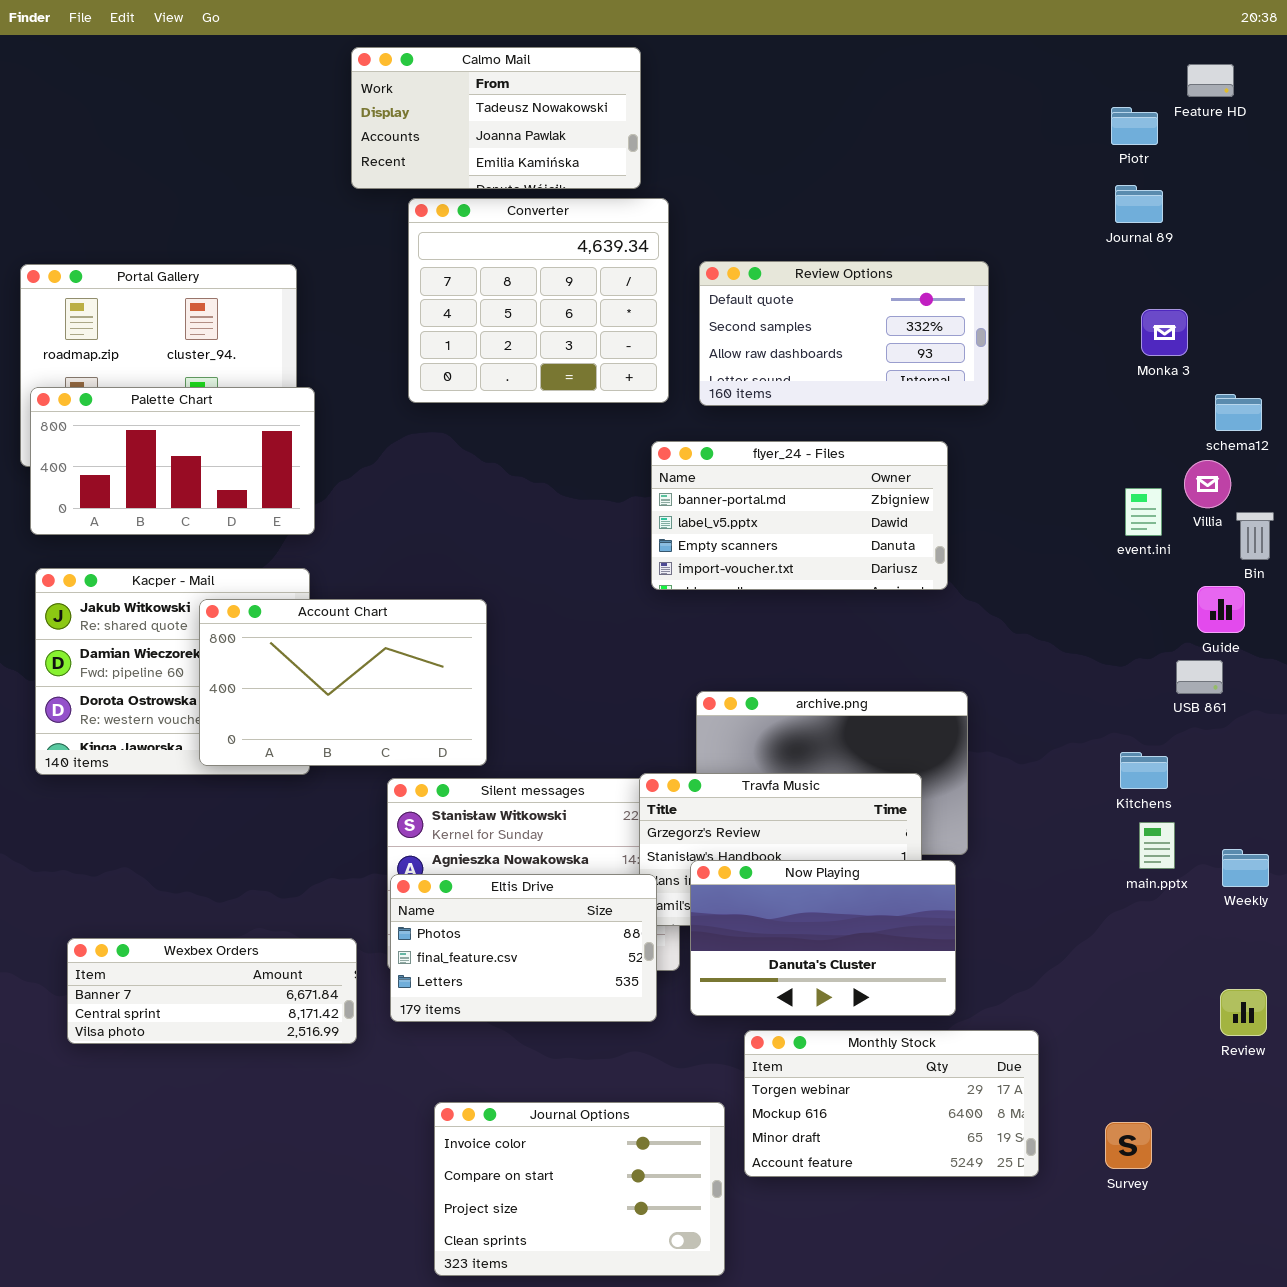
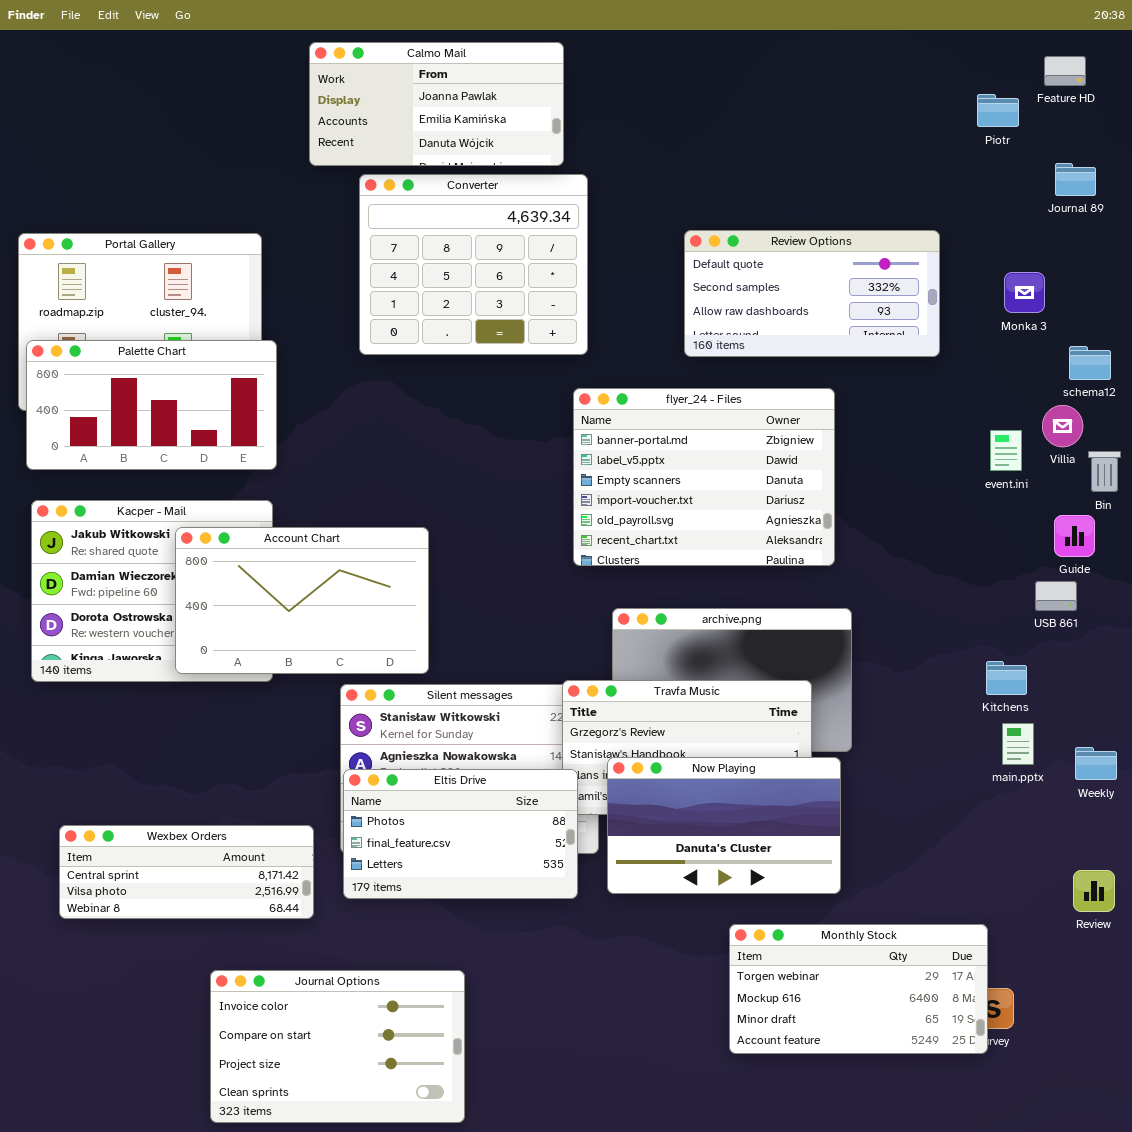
Calmo Mail: [351,47,641,189] -> [309,42,564,166], scrolled down 1 row
Journal 89: [1115,185,1163,223] -> [1055,163,1096,196], moved
Review Options: [699,261,989,406] -> [684,230,940,357], moved
flyer_24 - Files: [651,441,948,590] -> [573,388,835,566], resized
Wexbex Orders: [67,938,357,1044] -> [59,825,314,919], scrolled down 1 row
Monthly Stock: [744,1030,1039,1177] -> [729,924,988,1054], moved
Journal Options: [434,1102,725,1276] -> [210,970,465,1123], moved

